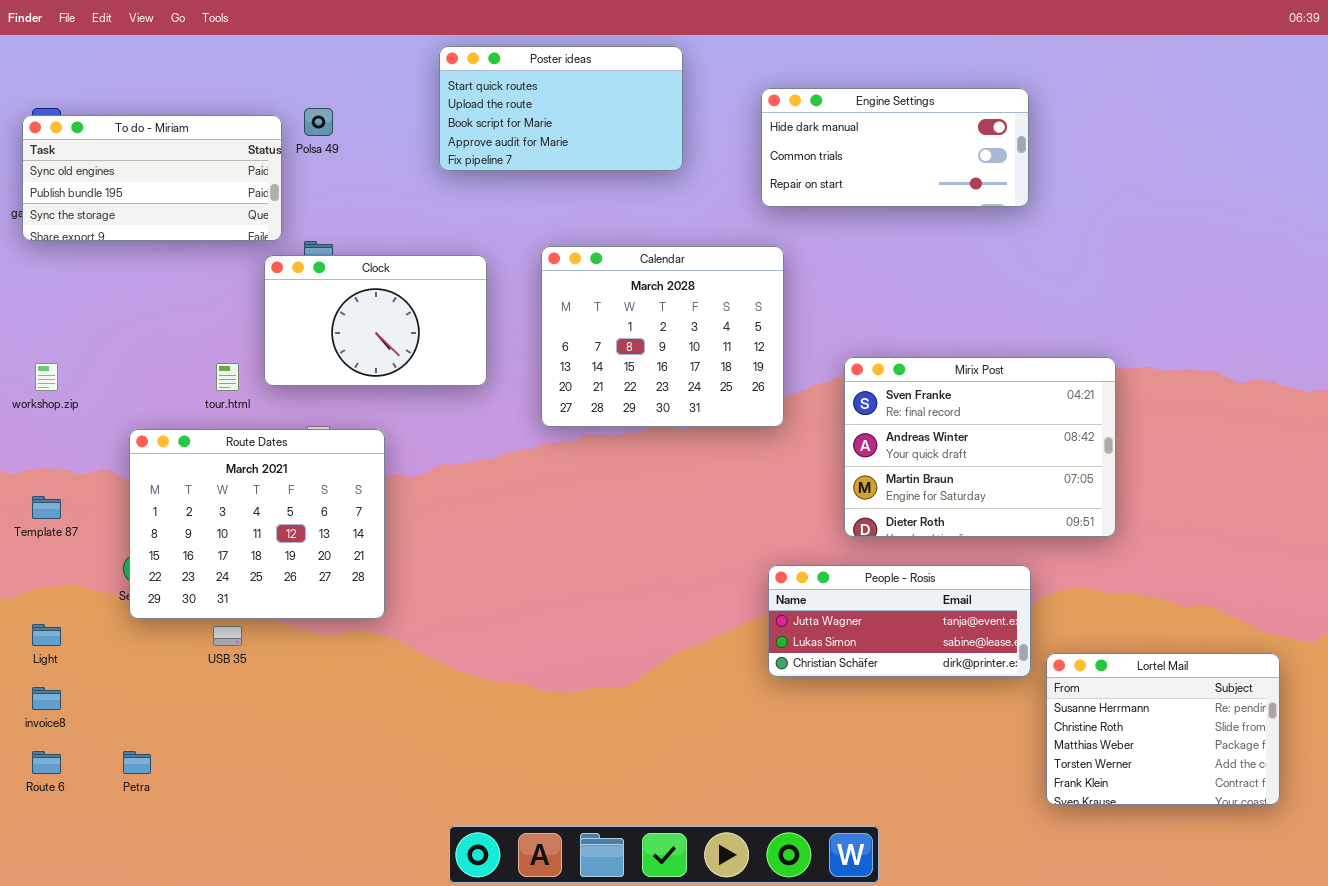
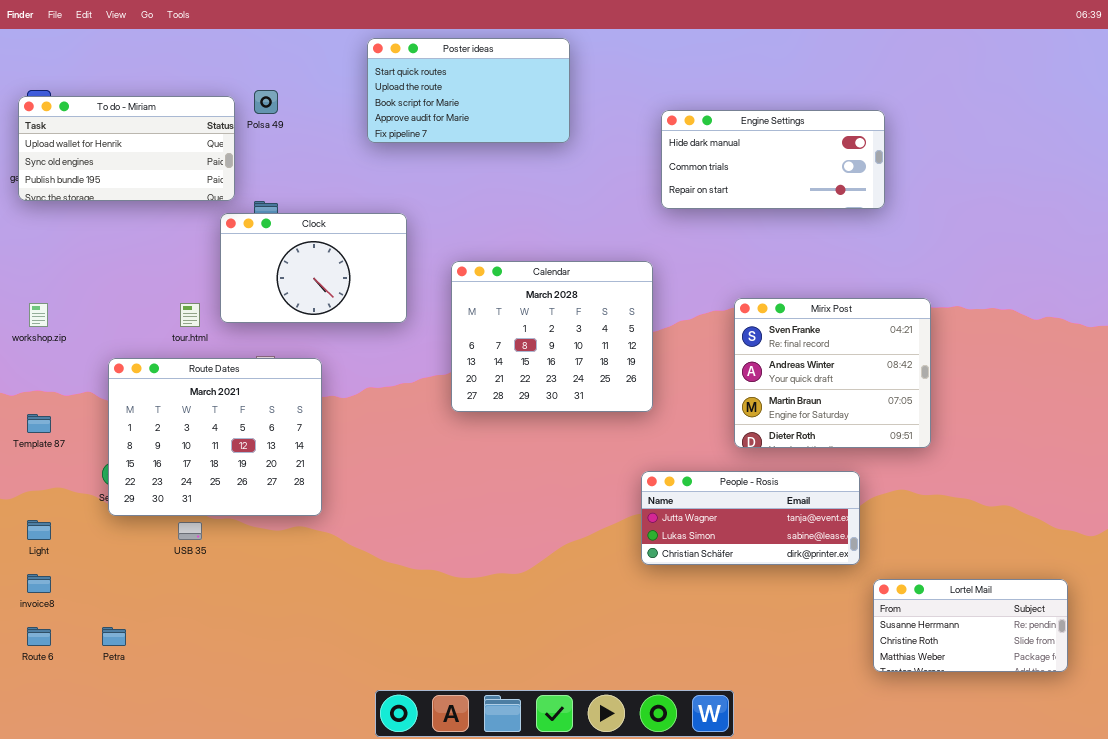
Engine Settings: [761,88,1029,207] -> [661,110,885,209], moved
To do - Miriam: [22,115,282,241] -> [18,96,235,201], scrolled up 1 row
Calendar: [541,246,784,427] -> [451,261,653,412], moved
Mirix Post: [844,357,1116,537] -> [734,298,931,448], resized
Lortel Mail: [1046,653,1280,805] -> [873,579,1068,672], resized

